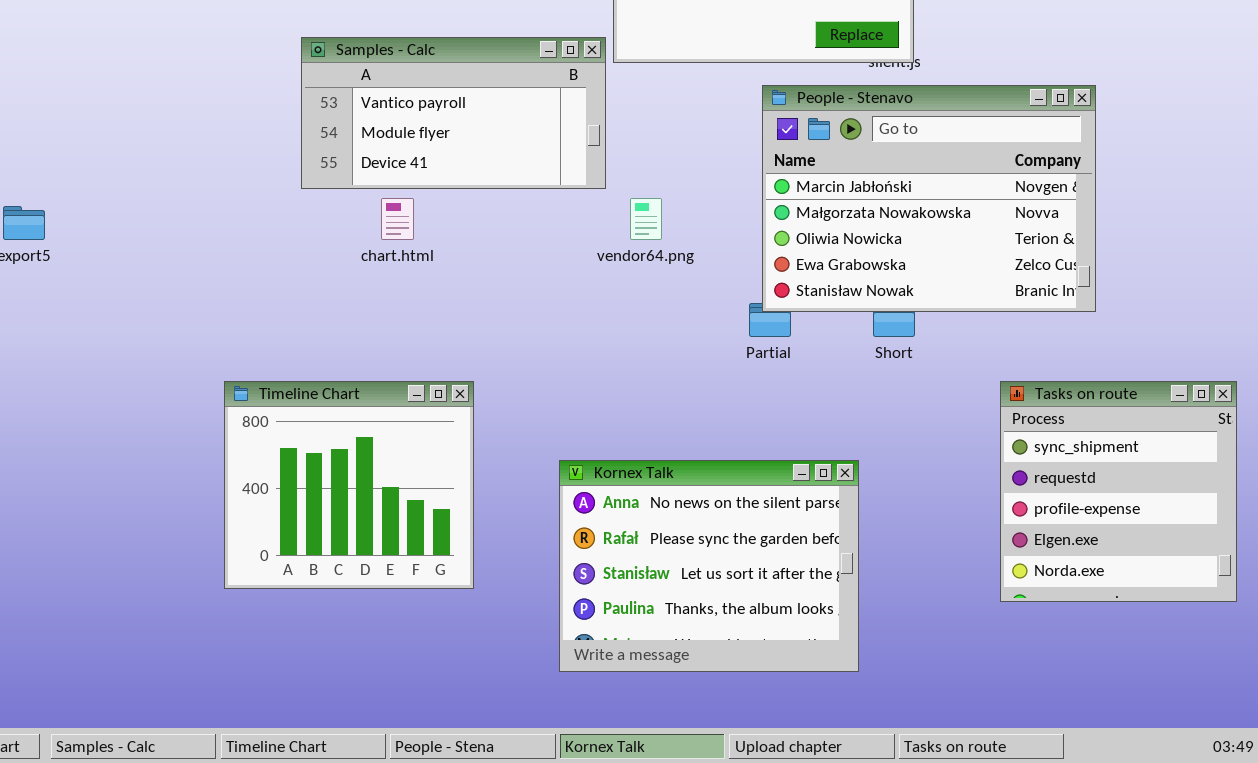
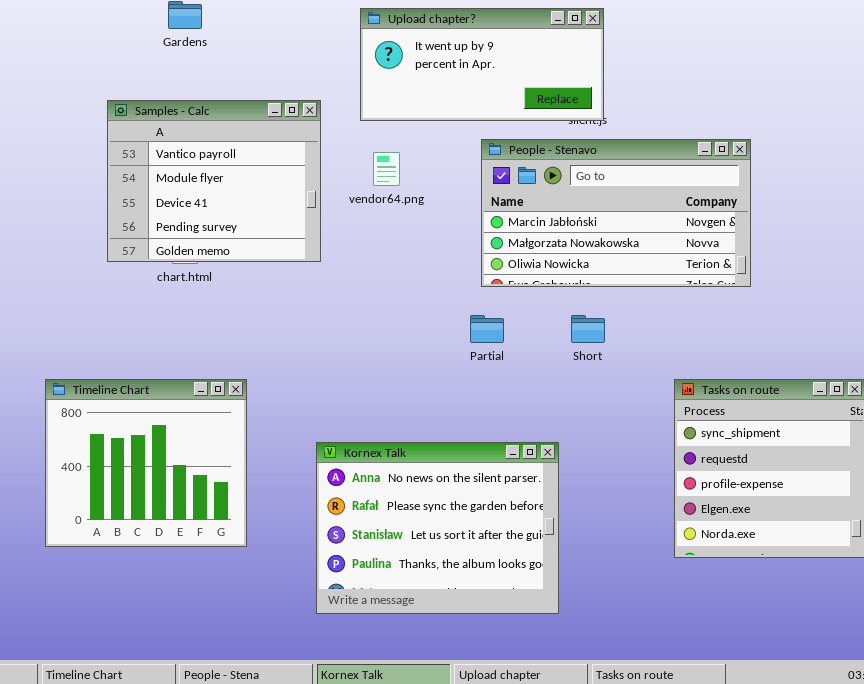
Samples - Calc: [301,37,606,189] -> [107,100,321,262], resized
People - Stenavo: [762,85,1096,312] -> [481,139,751,287], resized
vendor64.png: [630,198,662,240] -> [373,152,400,186], moved

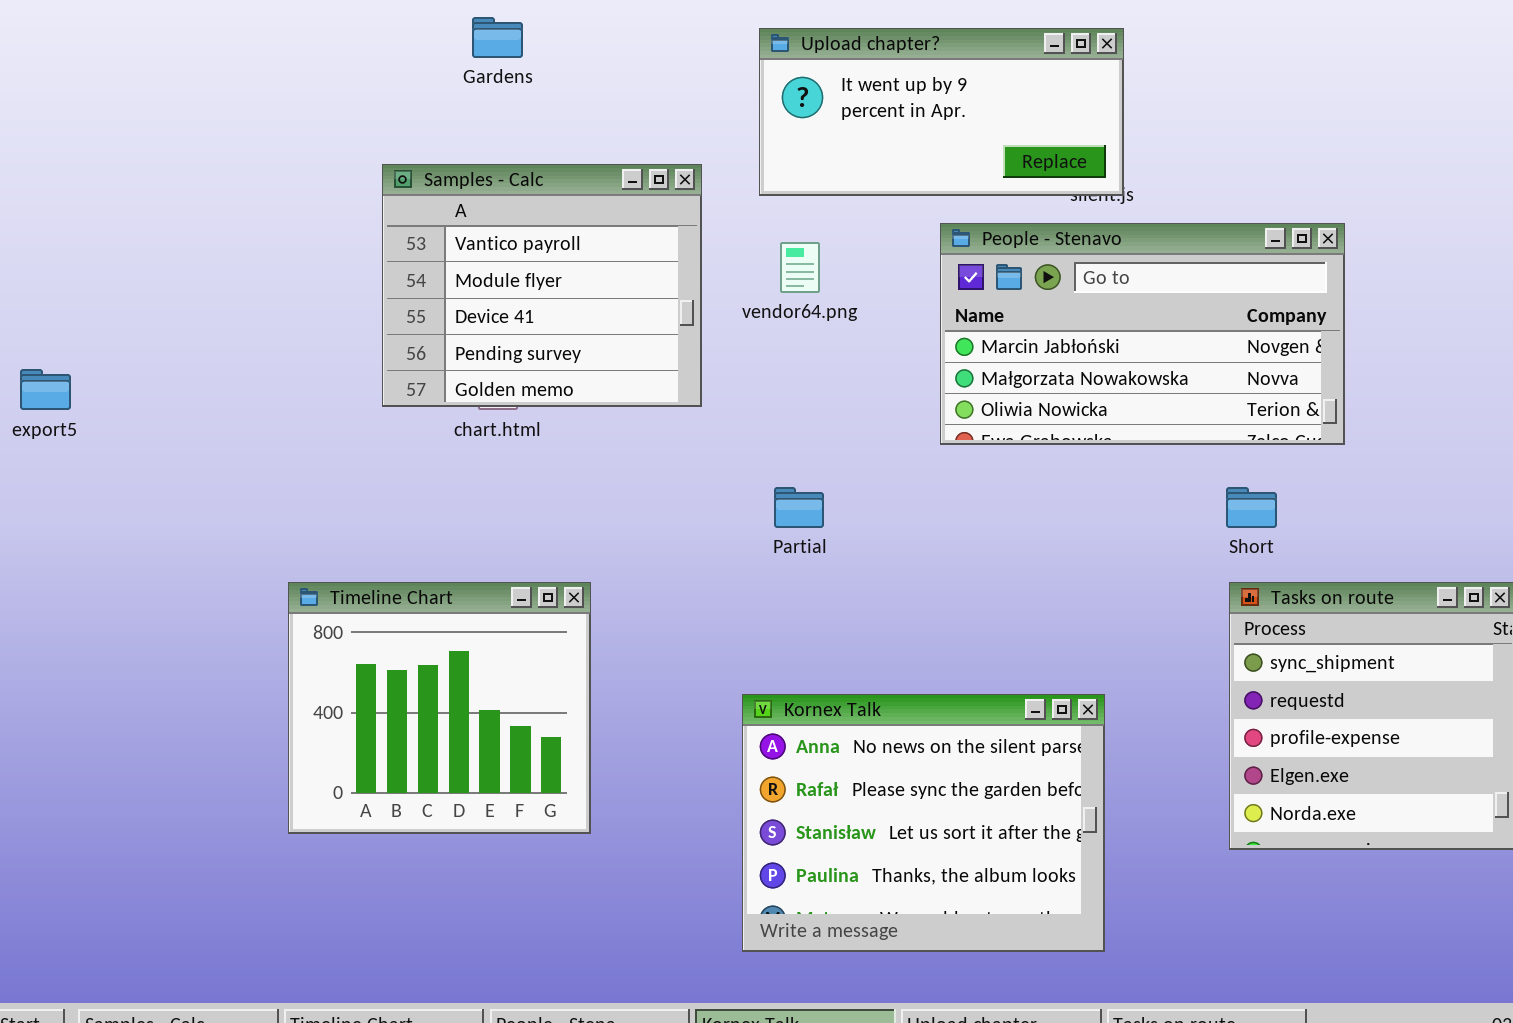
Partial: [470,315,504,343] -> [774,487,824,528], moved
Short: [571,315,605,343] -> [1226,487,1277,528], moved
Kornex Talk: [316,442,559,614] -> [742,694,1105,952], moved

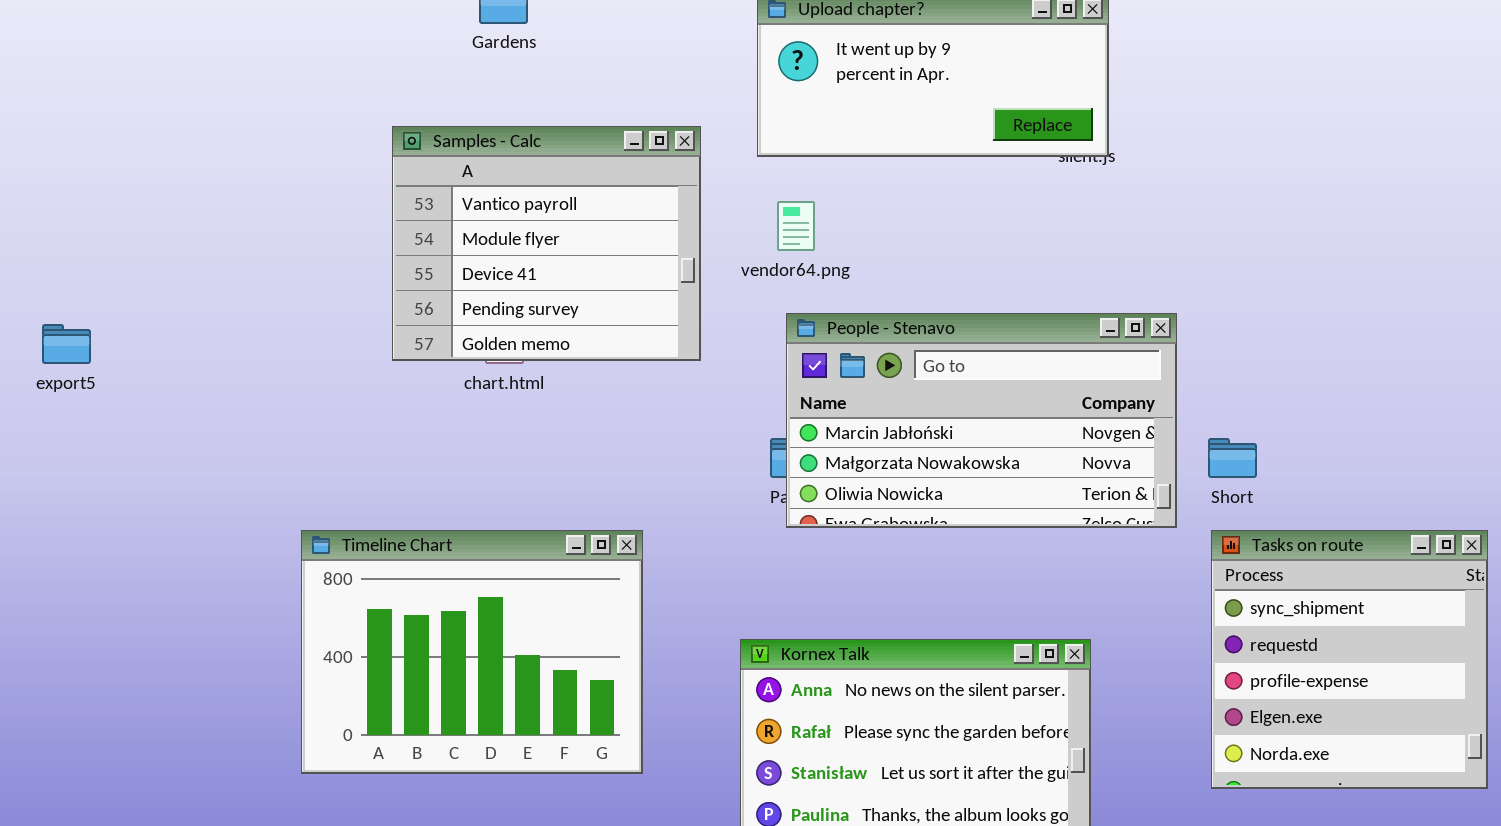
People - Stenavo: [940,223,1345,445] -> [786,313,1177,528], moved
Timeline Chart: [288,582,591,834] -> [301,530,643,774], resized

